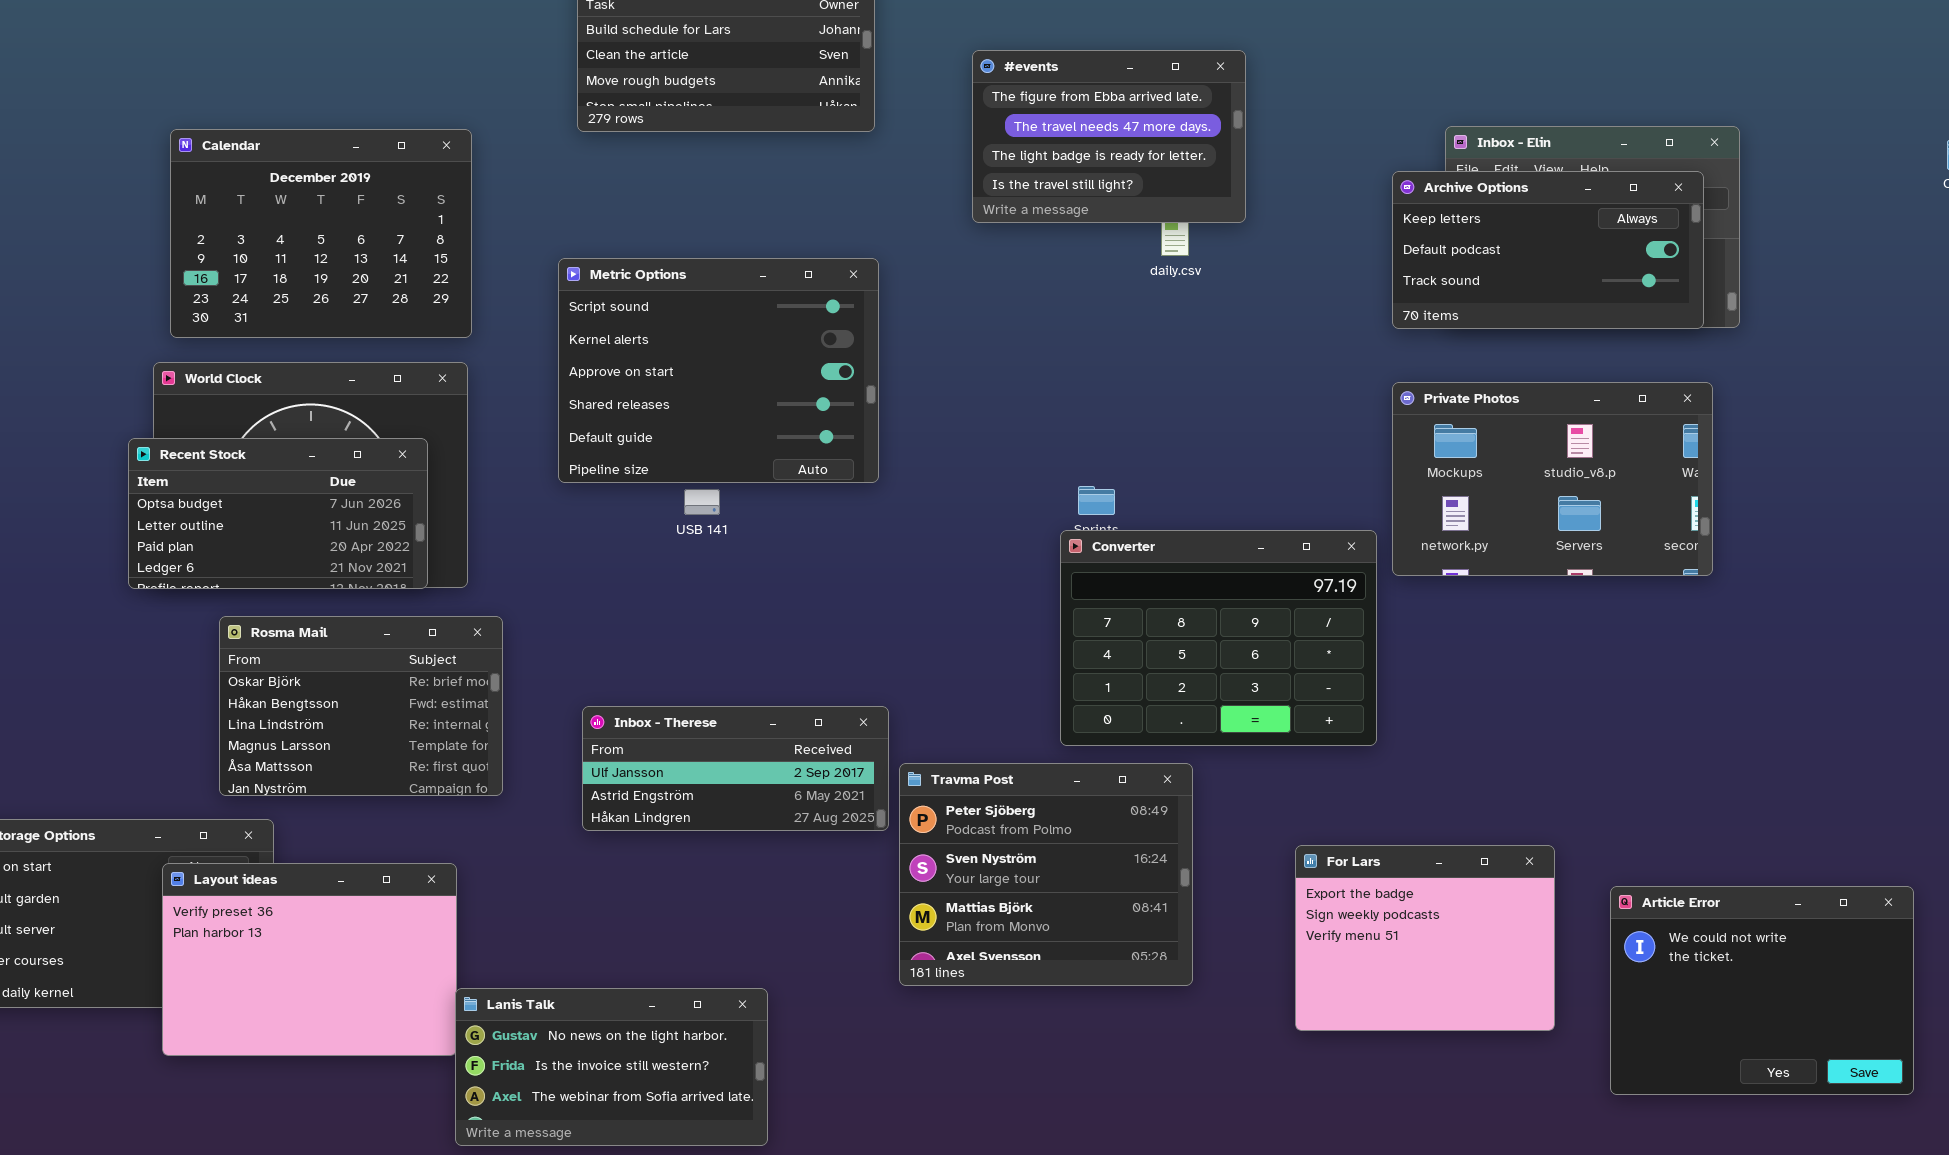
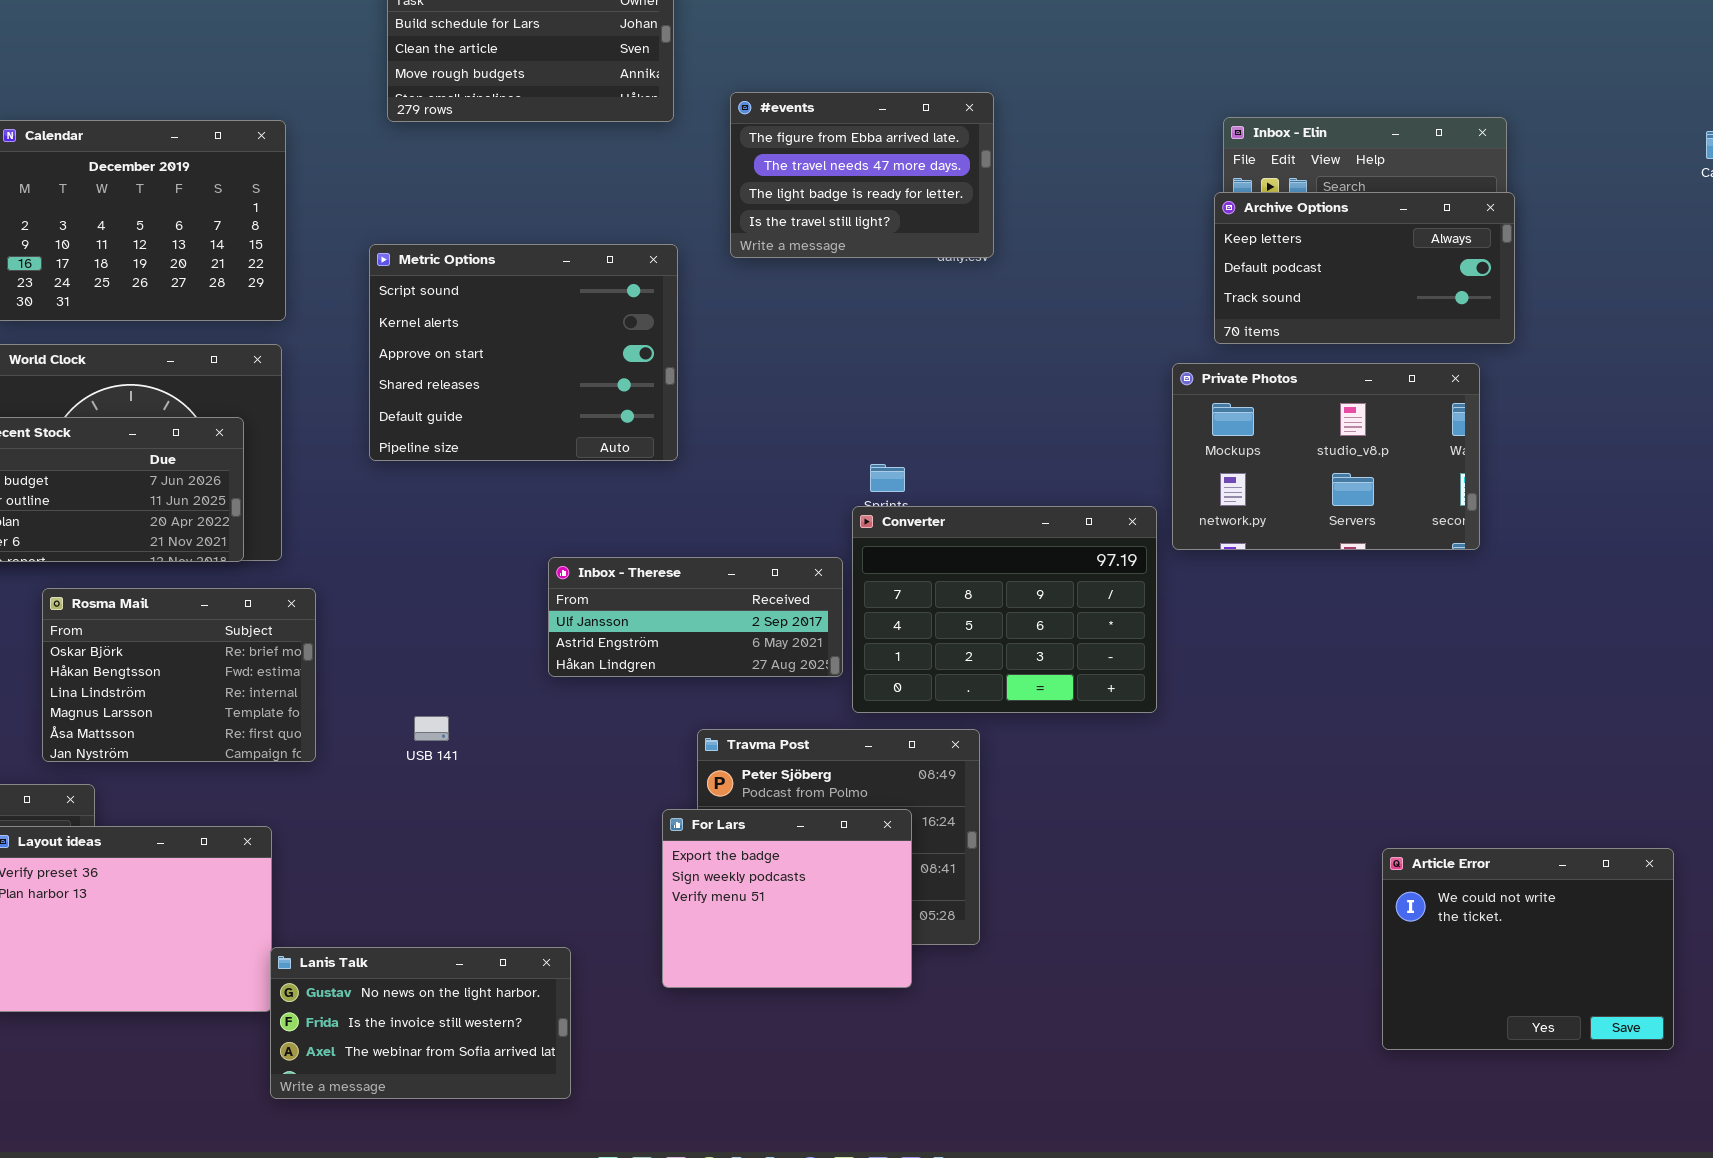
#events: [972,50,1246,223] -> [730,92,994,258], moved
Archive Options: [1392,171,1704,329] -> [1214,192,1515,344], moved
USB 141: [684,489,720,515] -> [414,716,449,741], moved
Inbox - Therese: [582,706,889,831] -> [548,557,843,677], moved
For Lars: [1295,845,1555,1031] -> [662,809,912,988], moved

